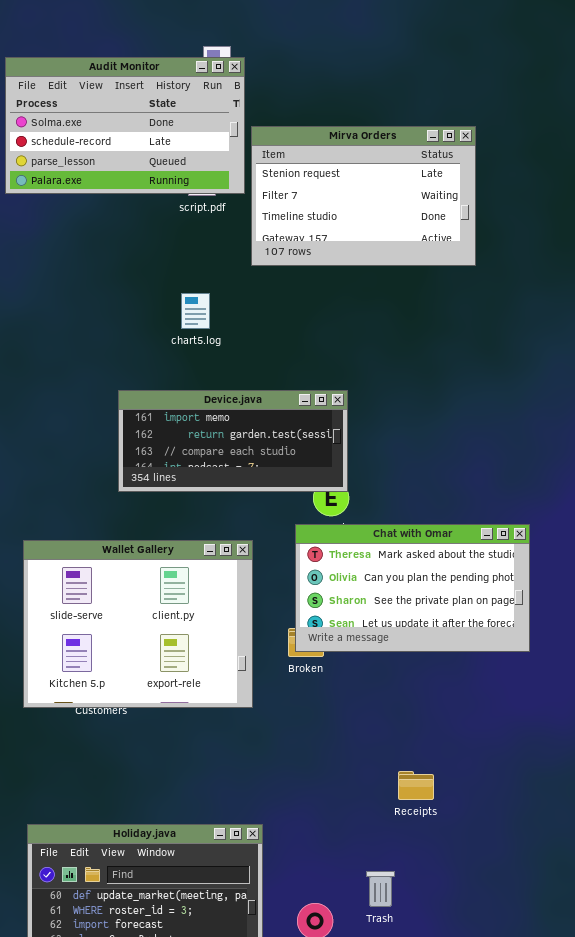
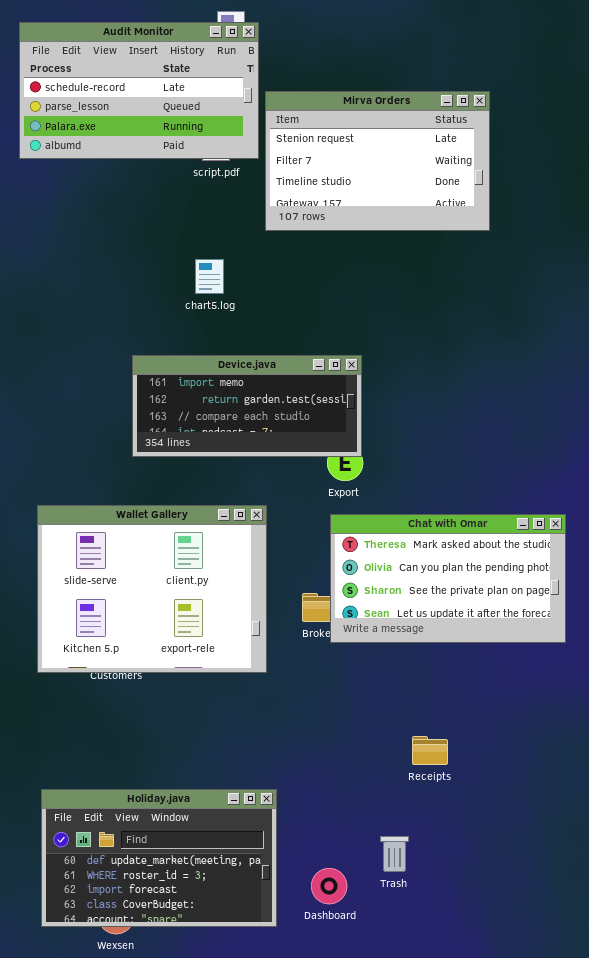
Audit Monitor: [5,57,245,194] -> [19,22,259,159], scrolled down 1 row
Chat with Omar: [295,524,530,652] -> [330,514,566,643], moved

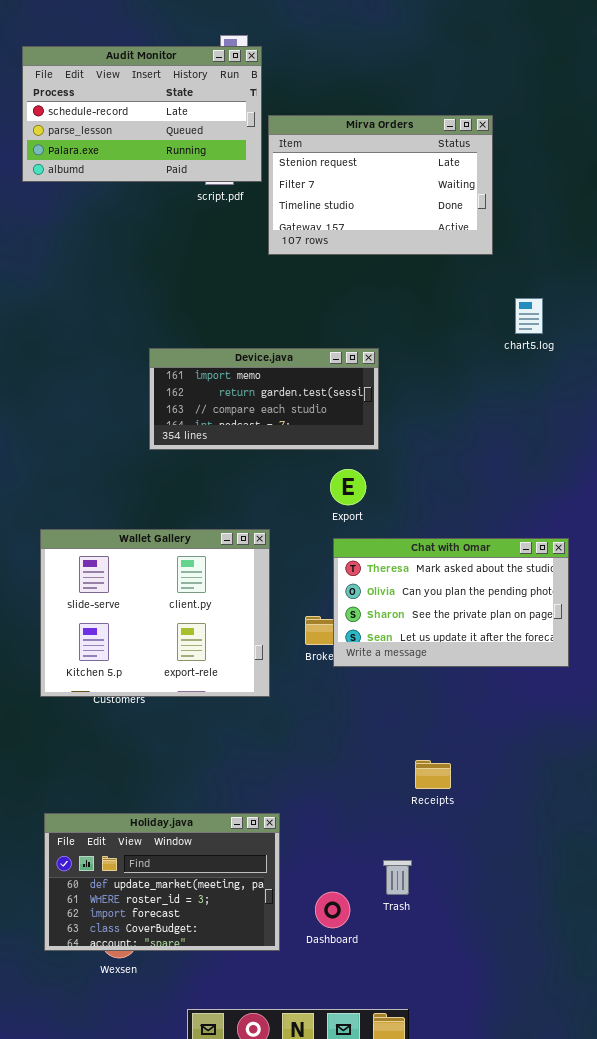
chart5.log: [195,259,224,294] -> [515,298,543,334], moved
Device.java: [132,355,362,457] -> [149,348,379,450], moved

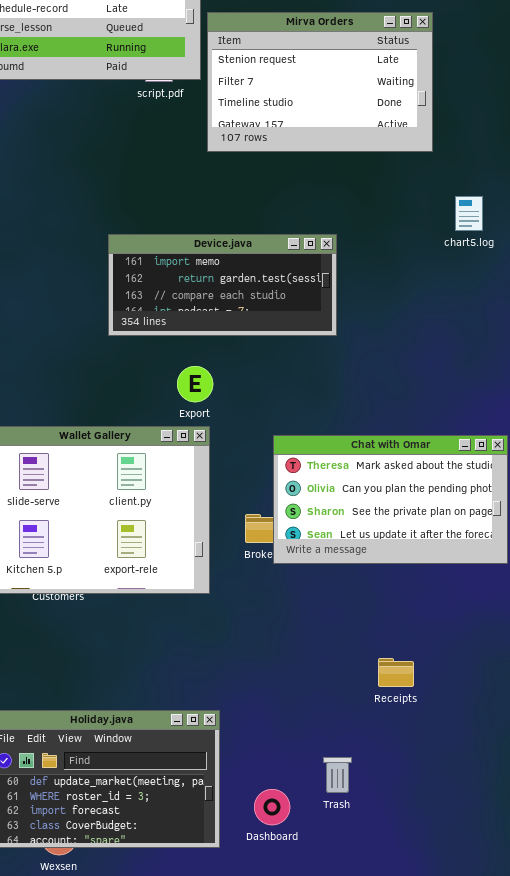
Device.java: [149,348,379,450] -> [108,234,337,336], moved
Export: [330,469,366,505] -> [177,366,213,402], moved
Receipts: [415,760,451,789] -> [378,658,414,687], moved

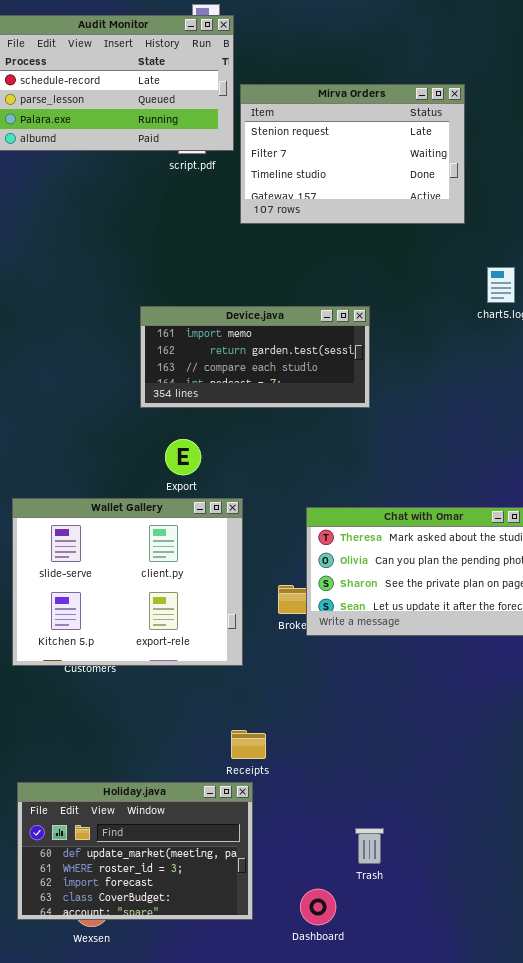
Export: [177,366,213,402] -> [165,439,201,475], moved
Receipts: [378,658,414,687] -> [231,730,266,759], moved
Dashboard: [254,789,290,825] -> [300,889,336,925], moved

